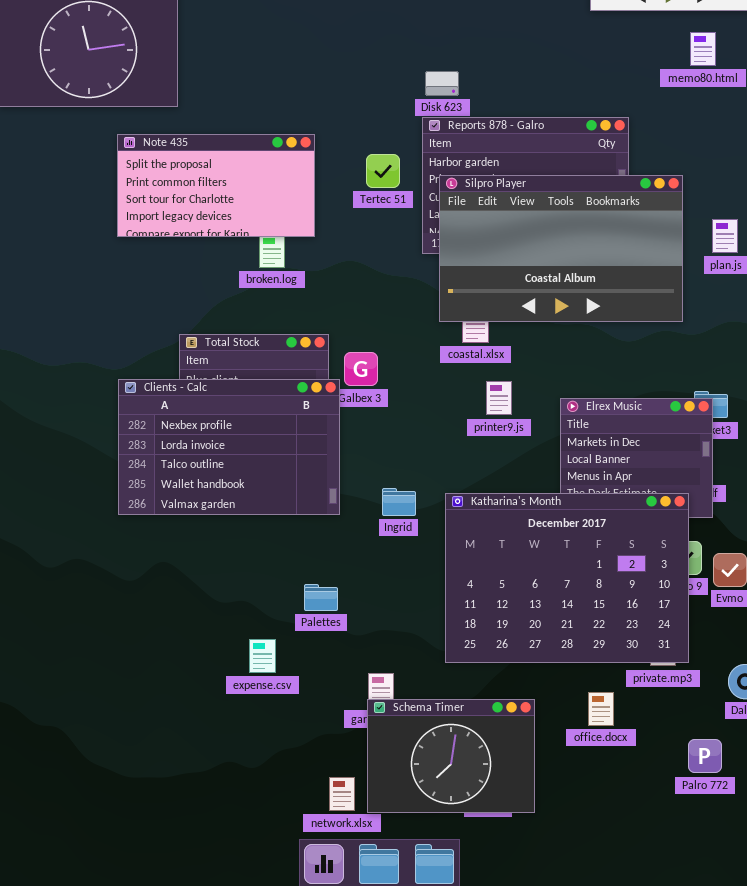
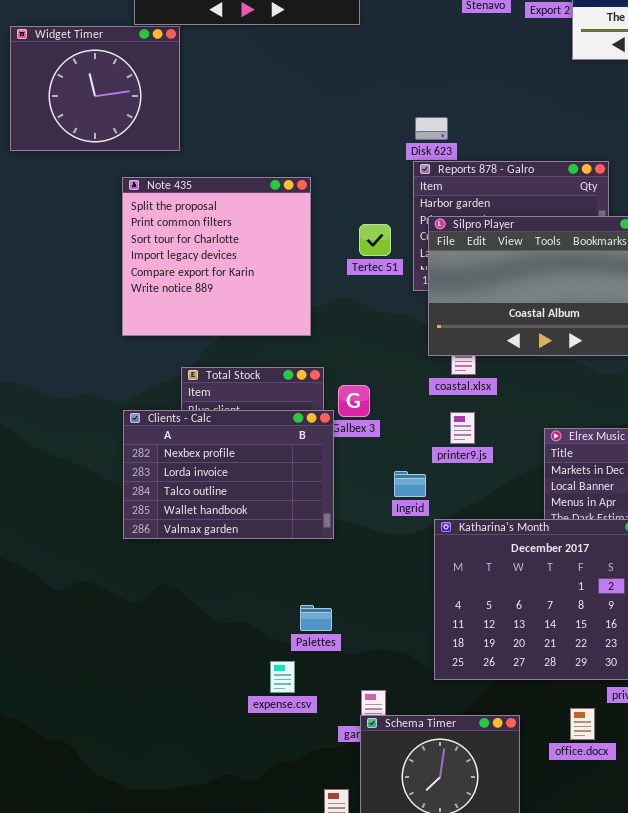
Note 435: [117,134,315,237] -> [122,177,311,336], resized
Tertec 51: [366,154,400,188] -> [359,224,391,256], moved
printer9.js: [486,381,512,415] -> [450,412,475,444], moved
Ingrid: [382,488,416,516] -> [394,471,426,497], moved
expense.csv: [249,639,276,673] -> [270,661,295,693], moved

